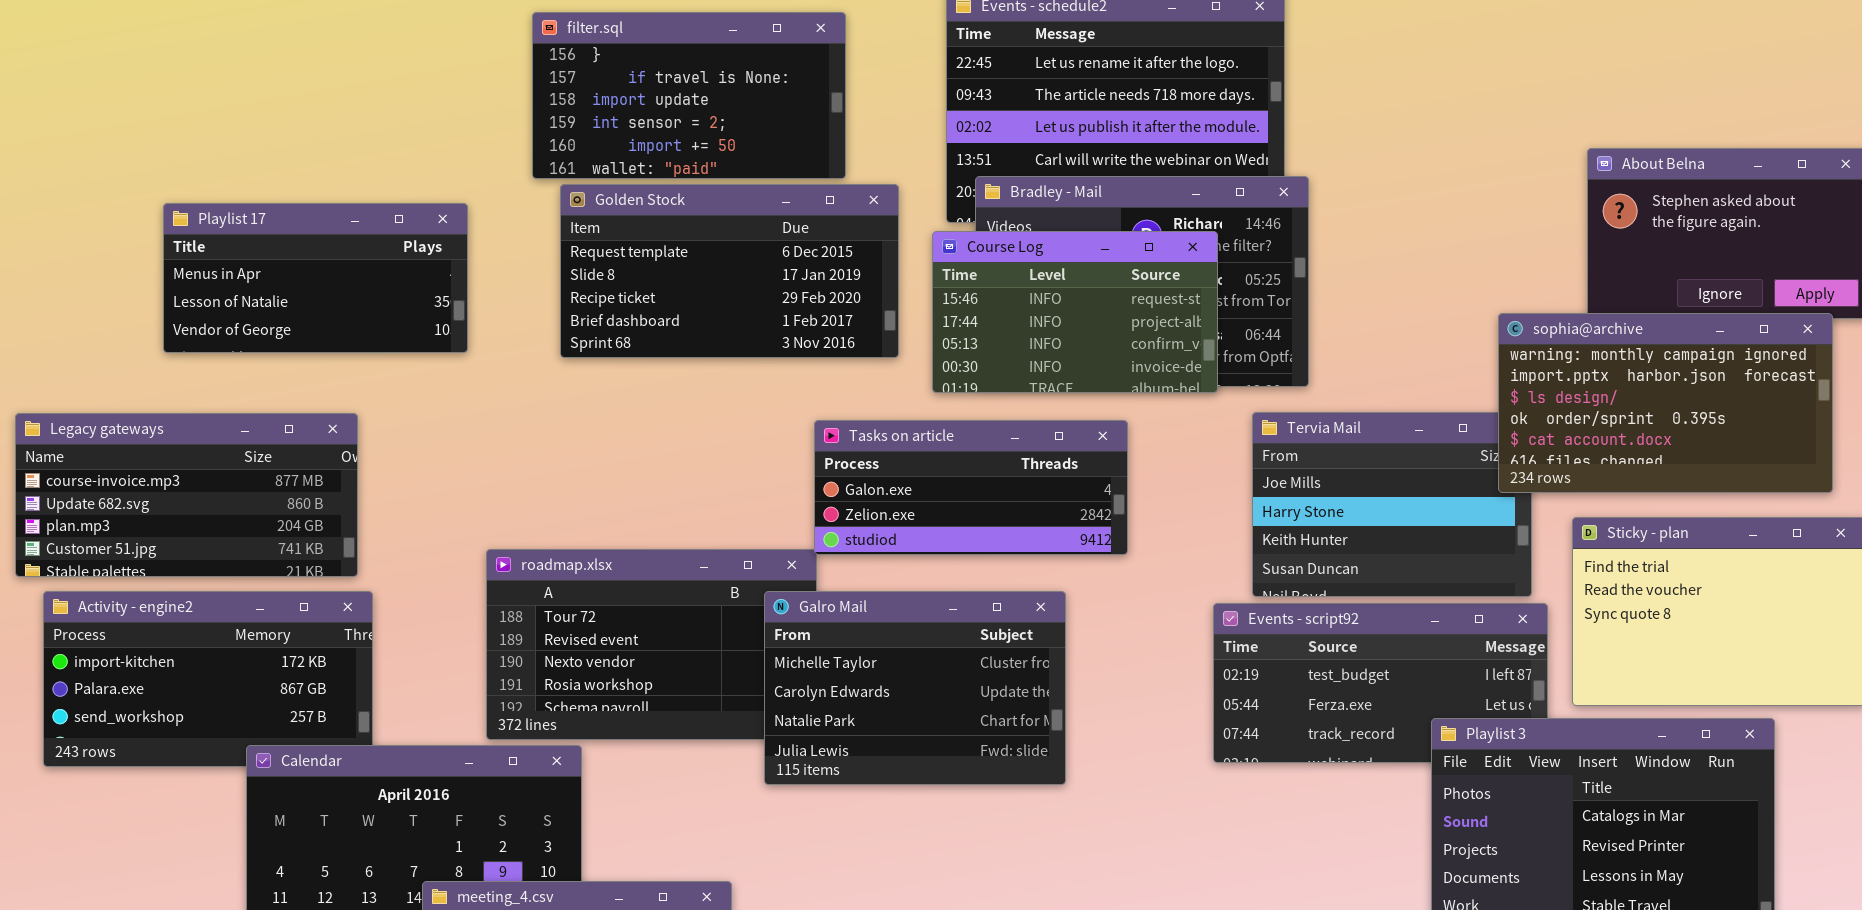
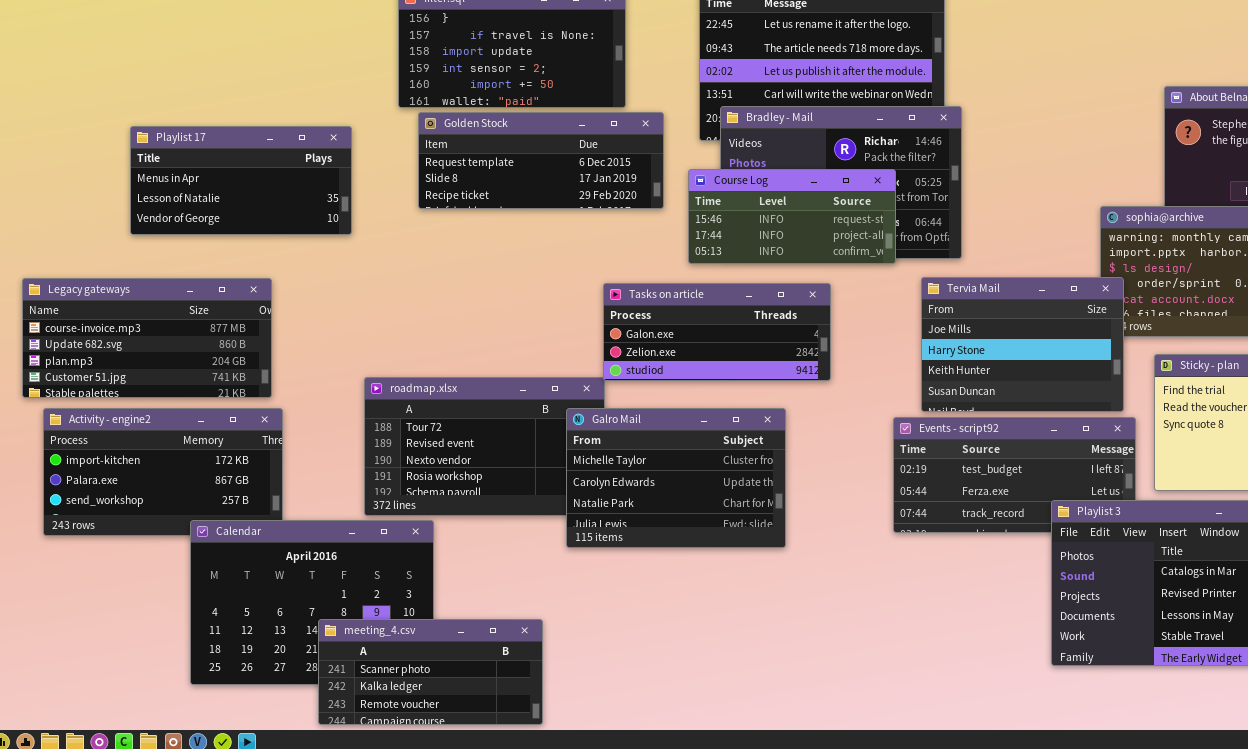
Golden Stock: [560,184,899,358] -> [418,112,664,209], resized
Course Log: [932,231,1218,393] -> [688,169,896,264], resized
Tervia Mail: [1252,412,1532,597] -> [921,277,1124,412], raised

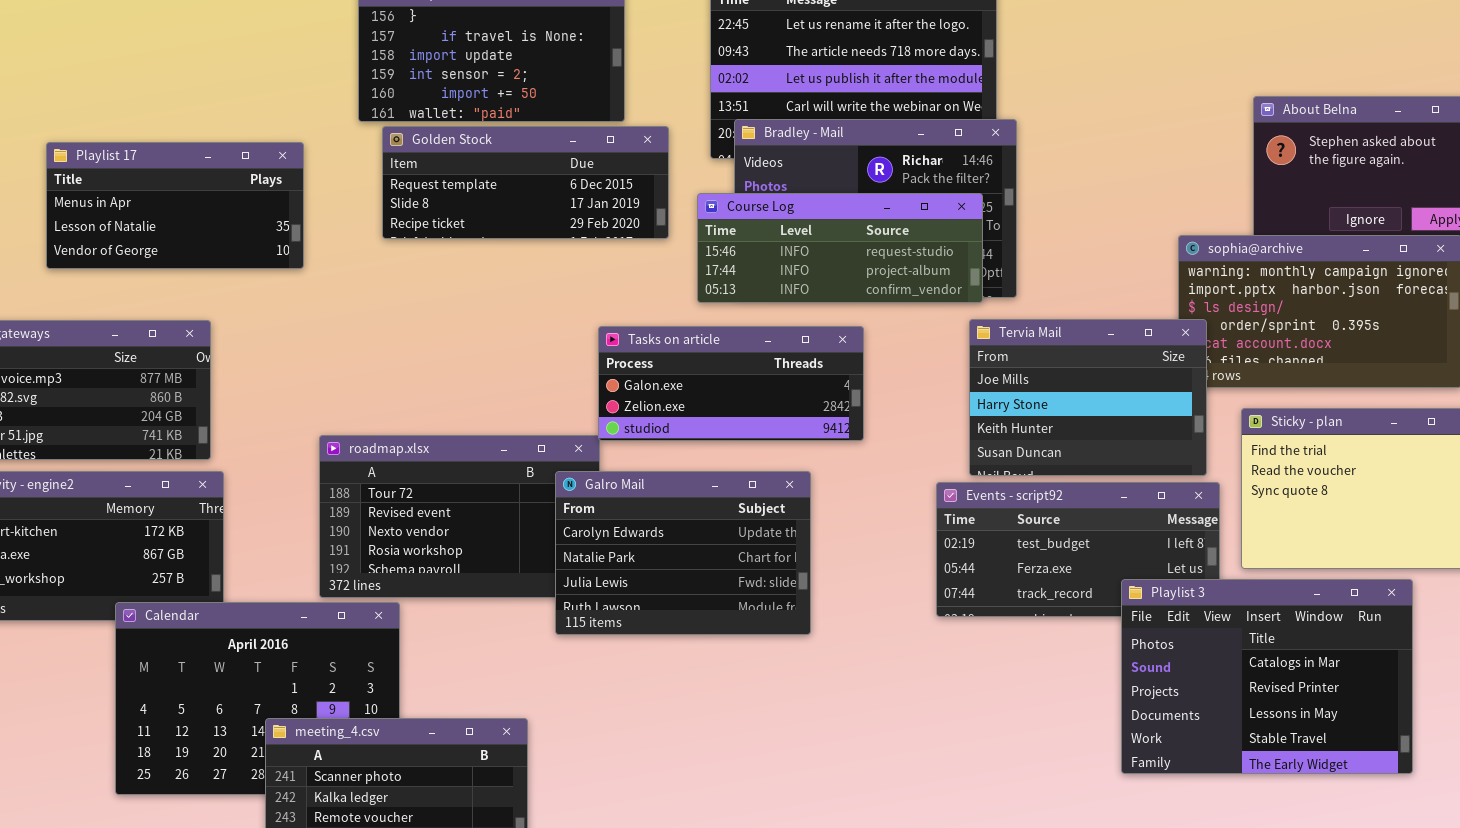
Course Log: [688,169,896,264] -> [697,193,983,303], resized
Galro Mail: [566,408,786,548] -> [555,471,811,635], scrolled down 1 row

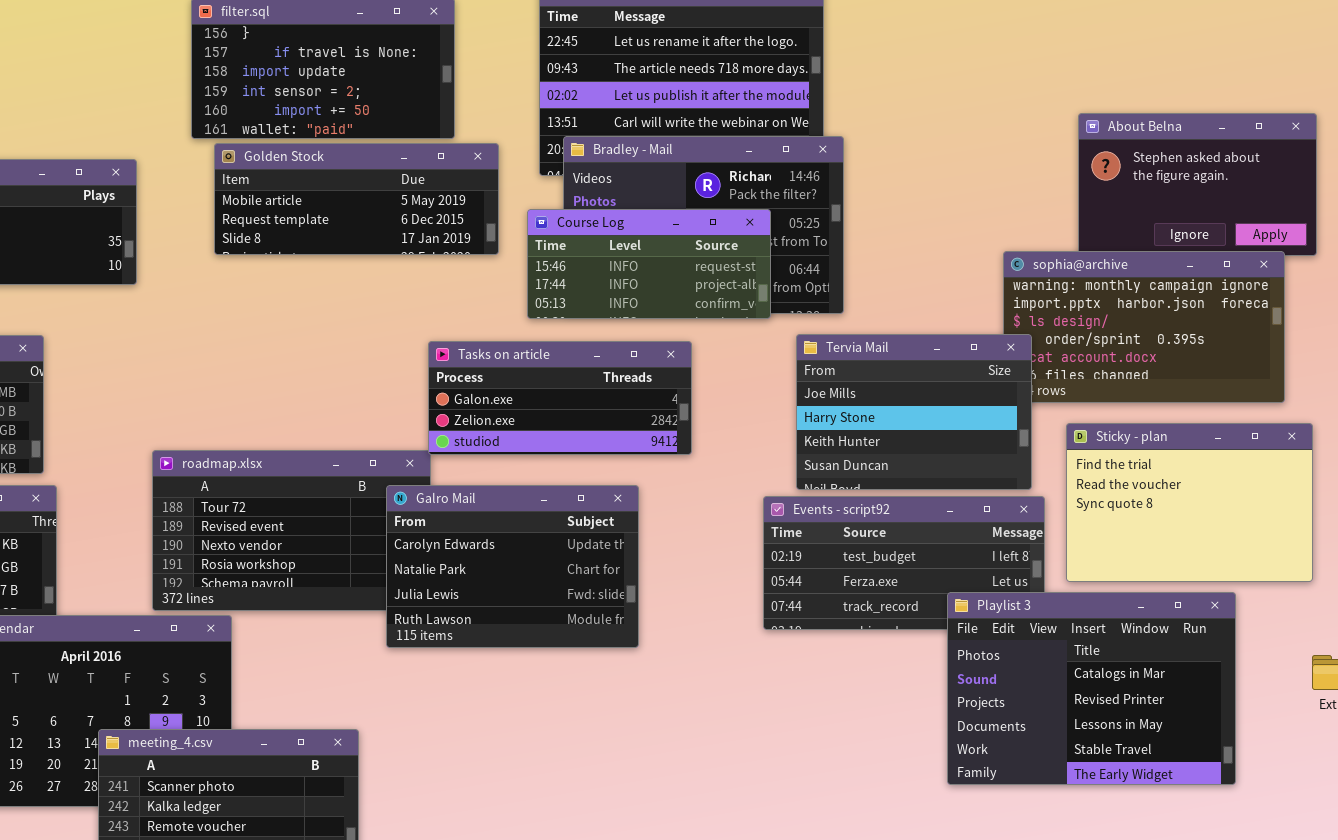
Golden Stock: [382,126,669,239] -> [214,143,499,255], scrolled up 1 row
Course Log: [697,193,983,303] -> [527,209,771,319], resized

